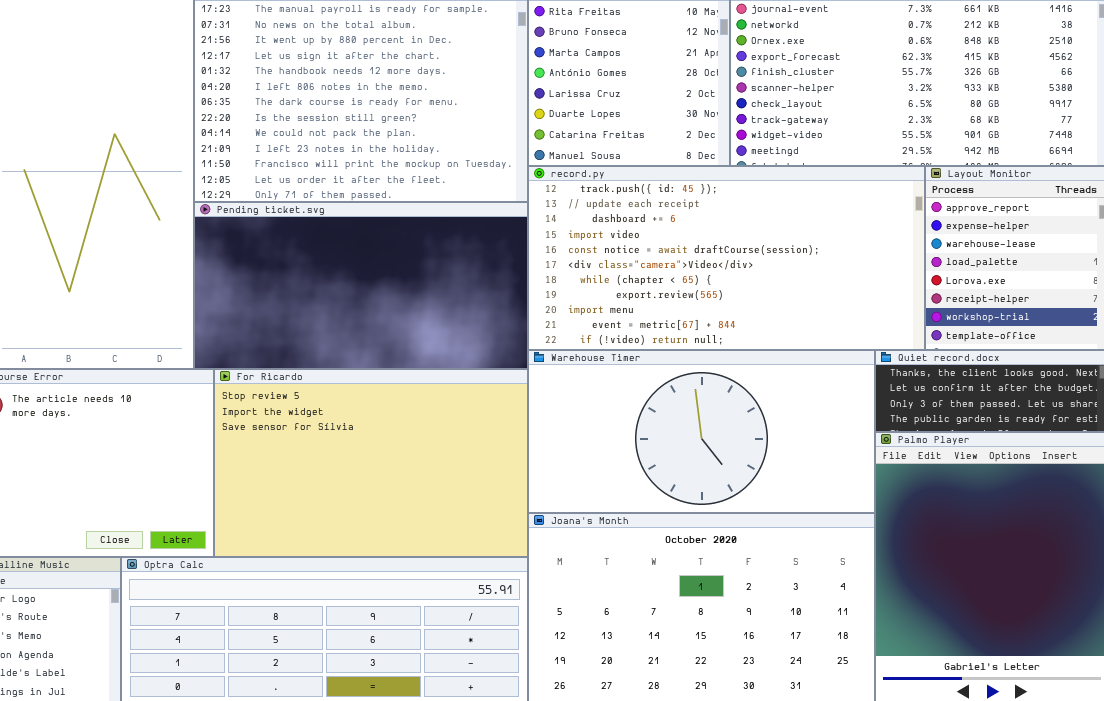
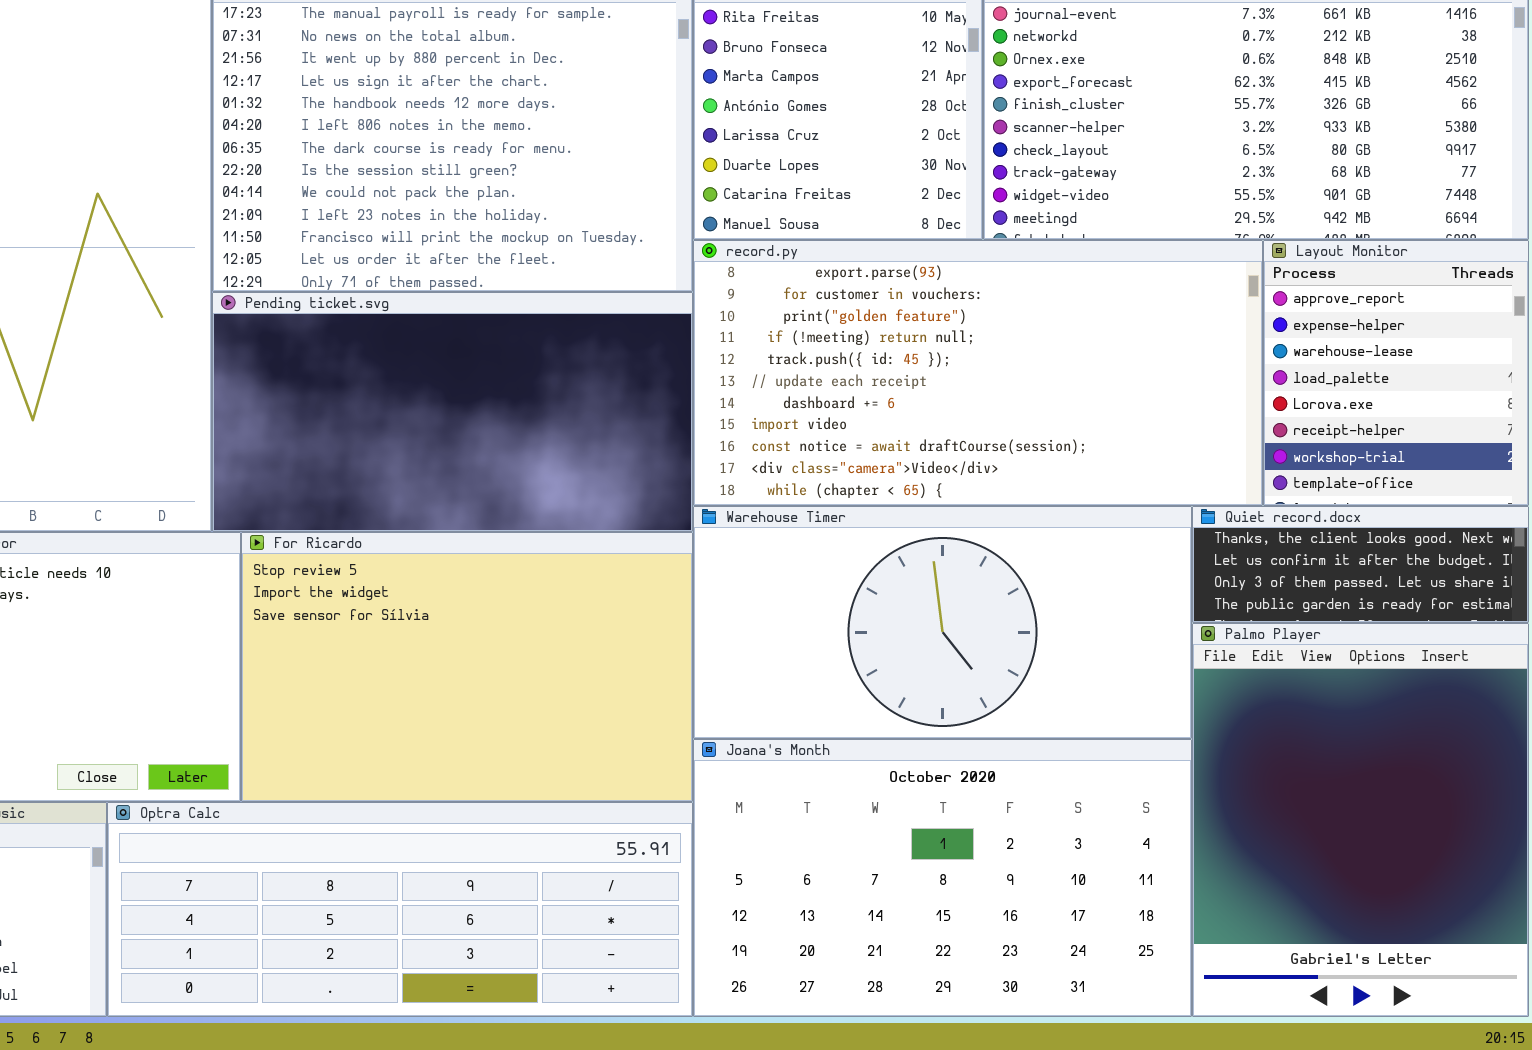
record.py: [528,166,925,350] -> [693,240,1263,506], scrolled up 4 rows

